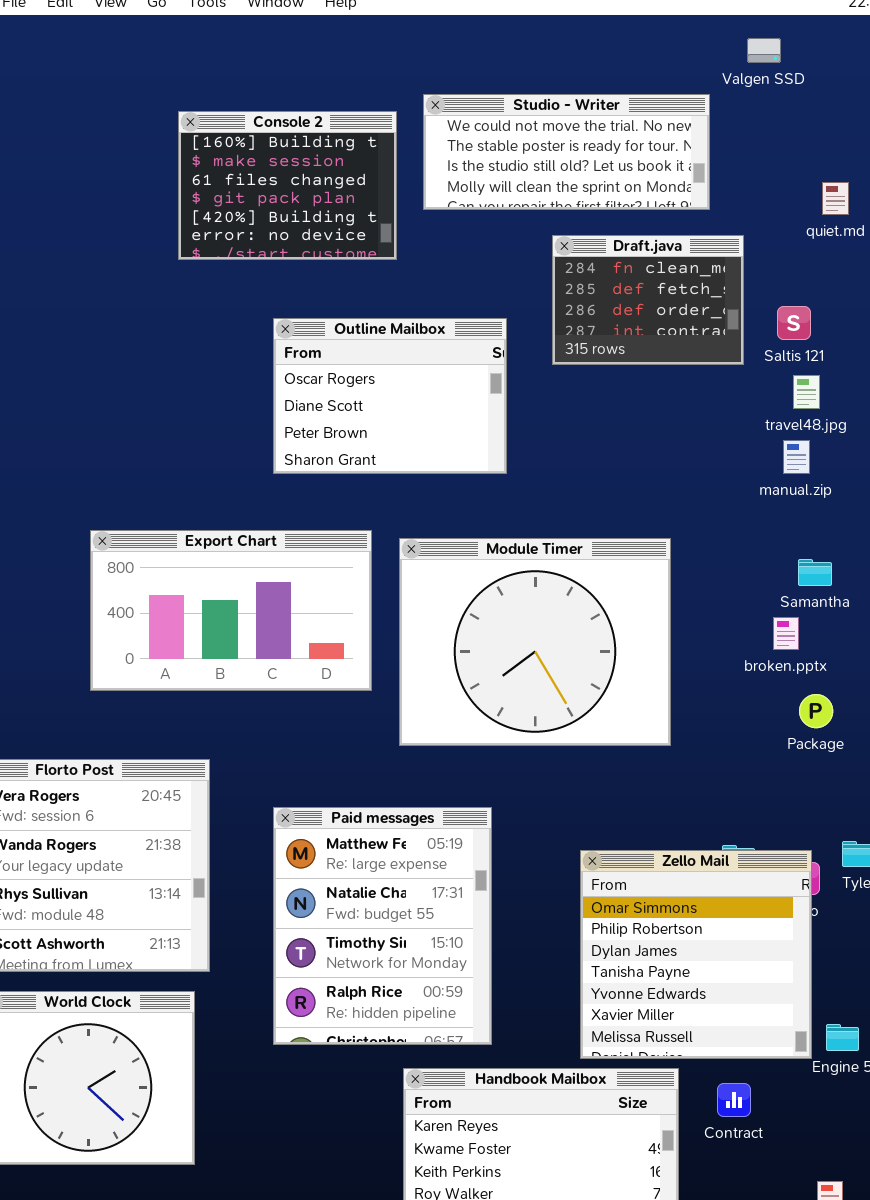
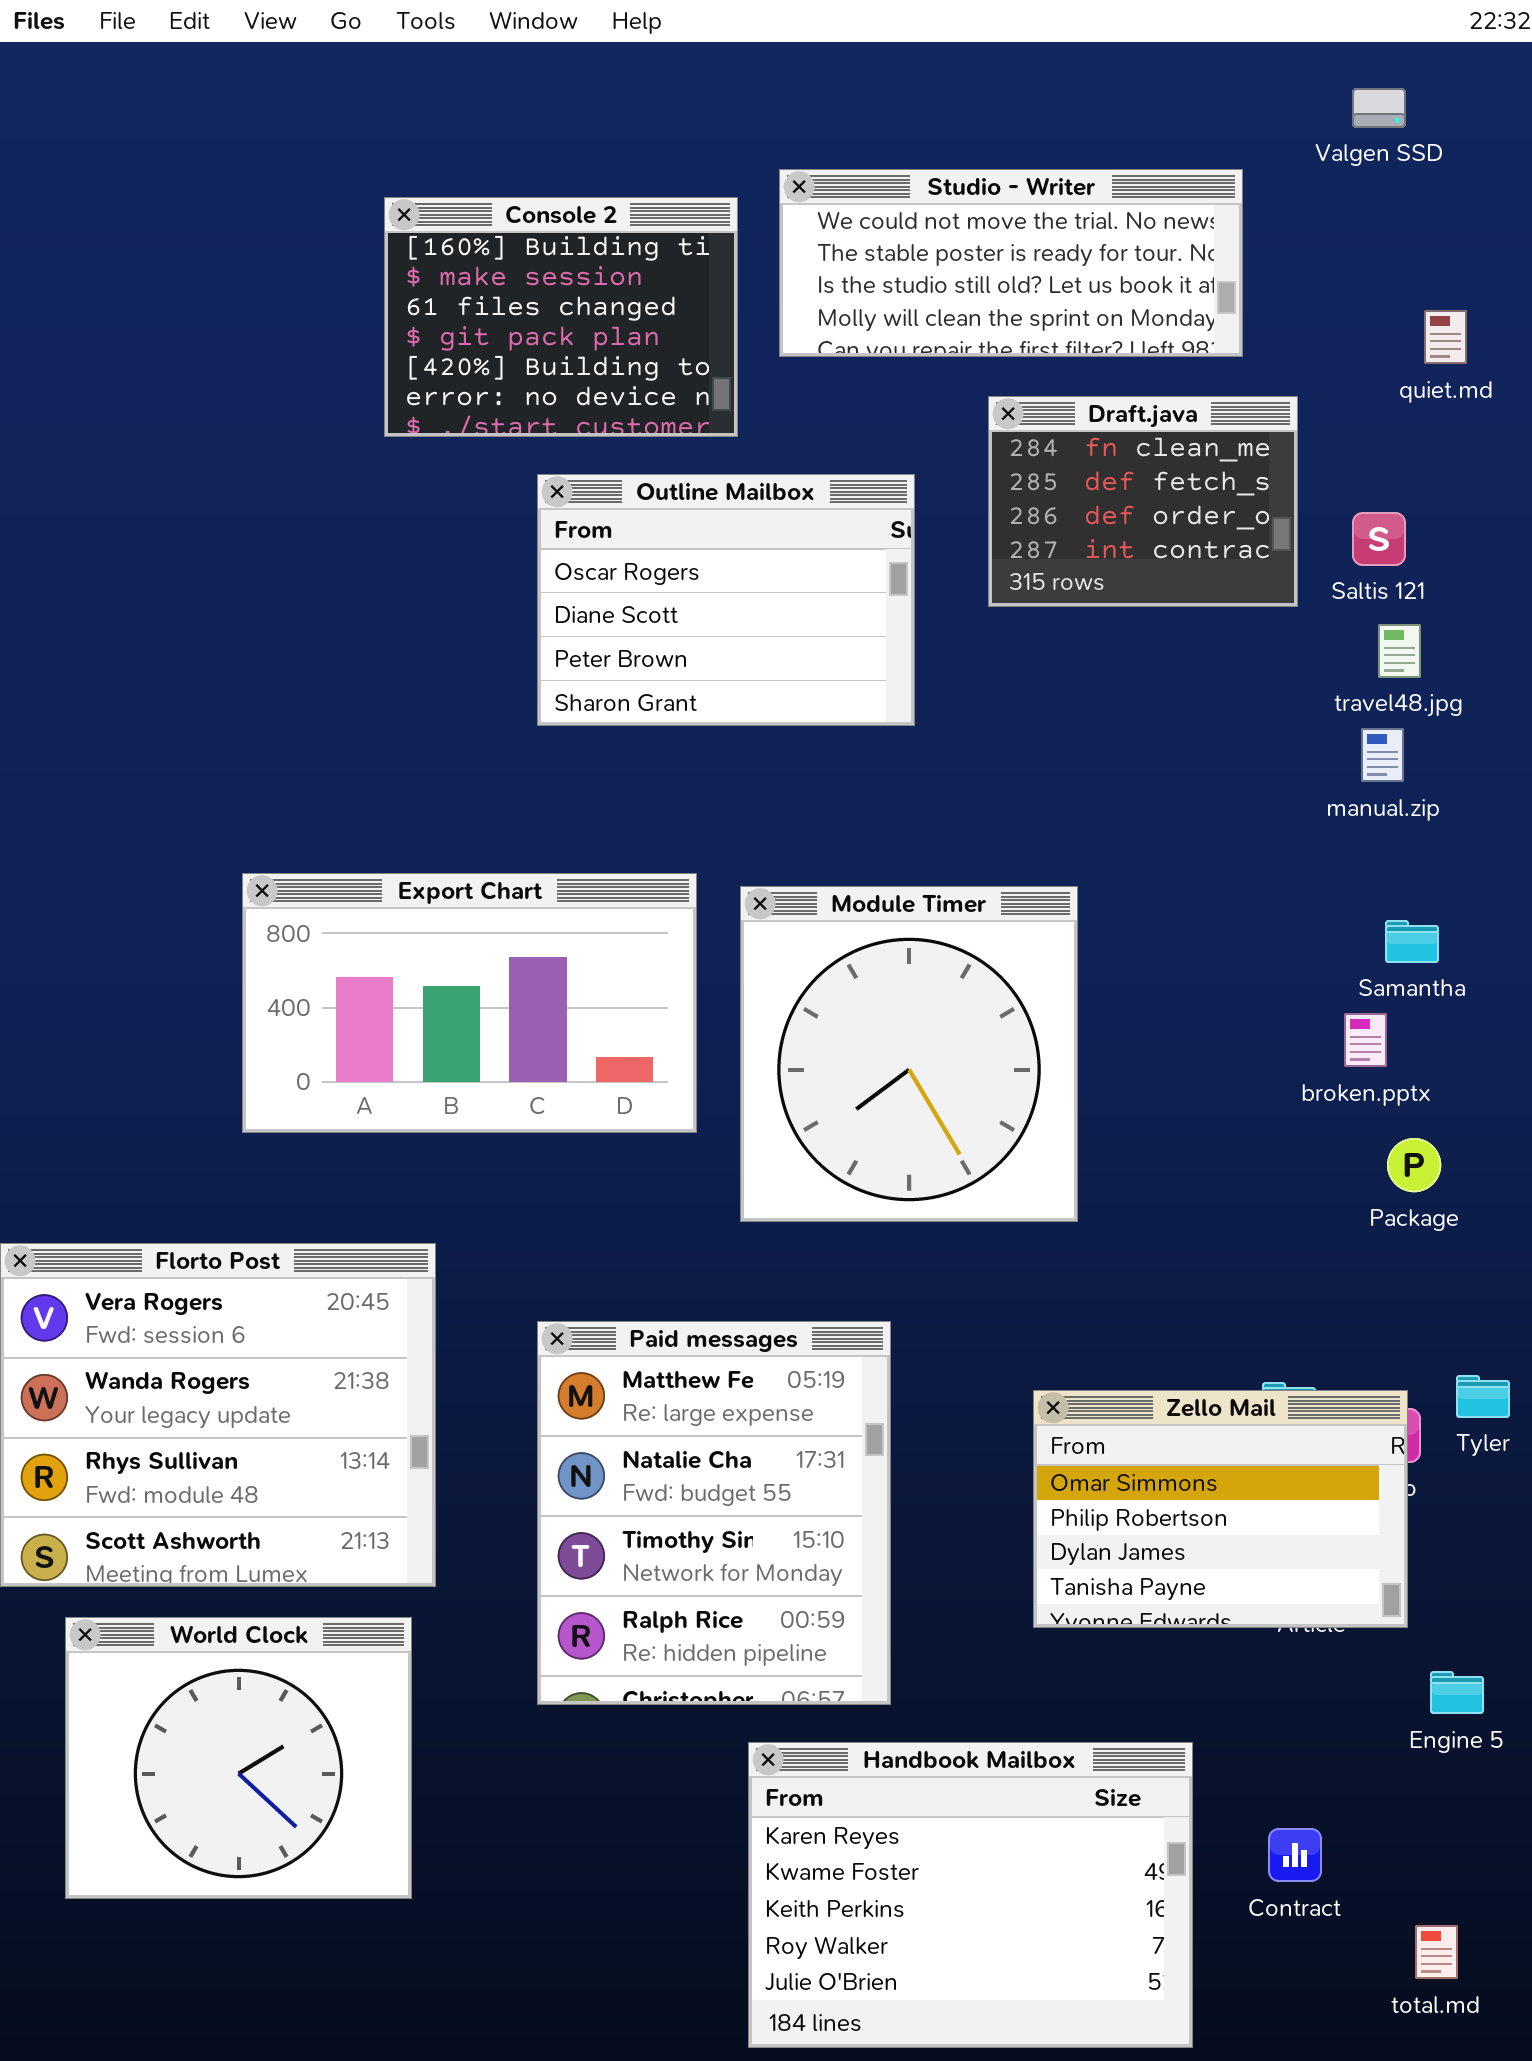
Valgen SSD: [747,38,781,63] -> [1352,88,1406,128], moved
Outline Mailbox: [273,318,507,474] -> [537,474,915,726], moved
Module Timer: [399,538,671,746] -> [740,886,1078,1222], resized
Zello Mail: [580,850,812,1059] -> [1033,1390,1408,1628], resized
Contract: [717,1083,751,1117] -> [1268,1828,1322,1882], moved

